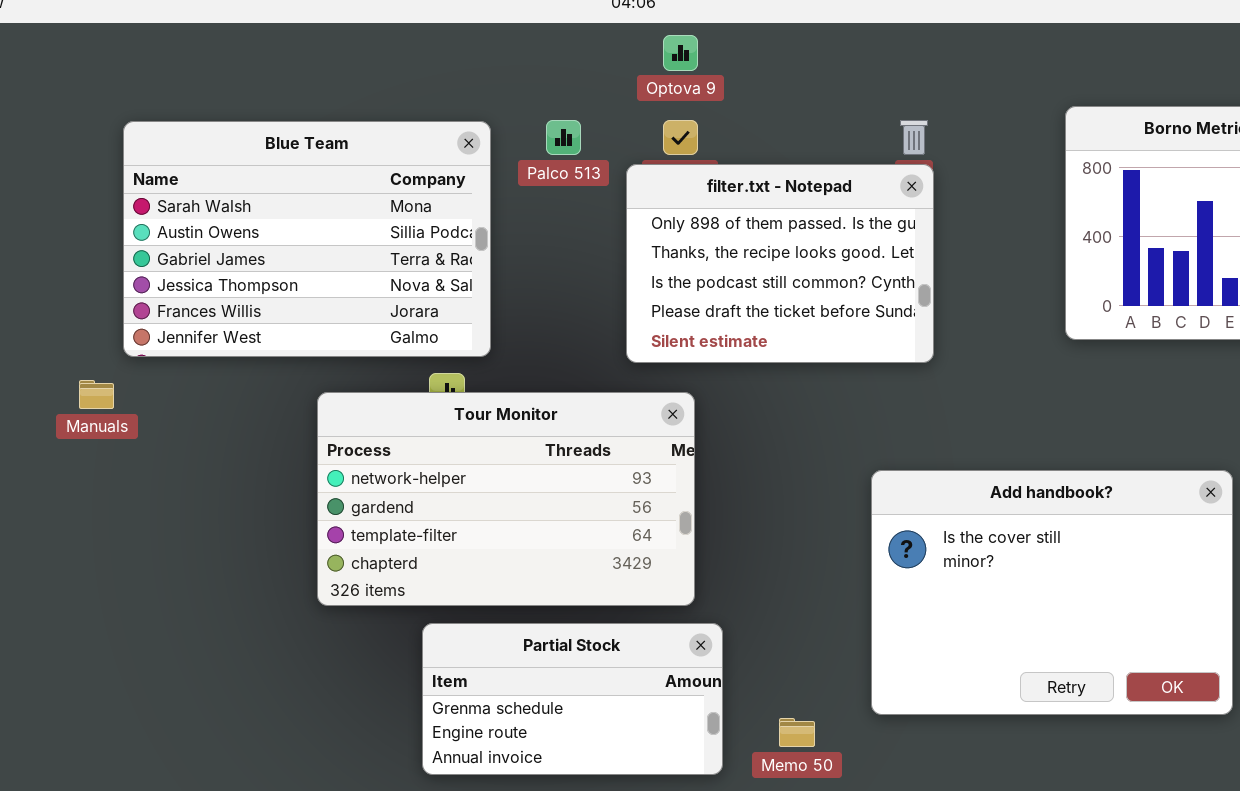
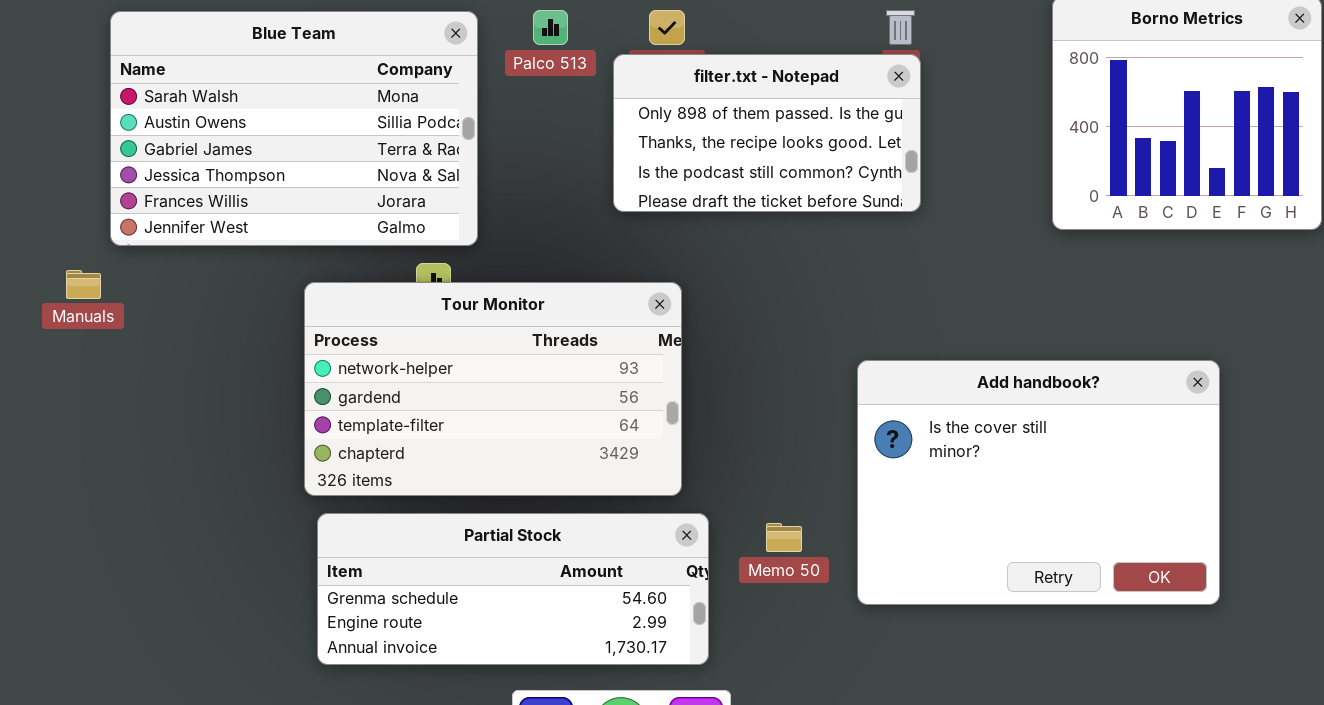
filter.txt - Notepad: [626,164,934,363] -> [613,54,921,212], resized
Partial Stock: [422,623,723,775] -> [317,513,709,665], resized
Memo 50: [779,718,815,747] -> [766,523,802,552], moved

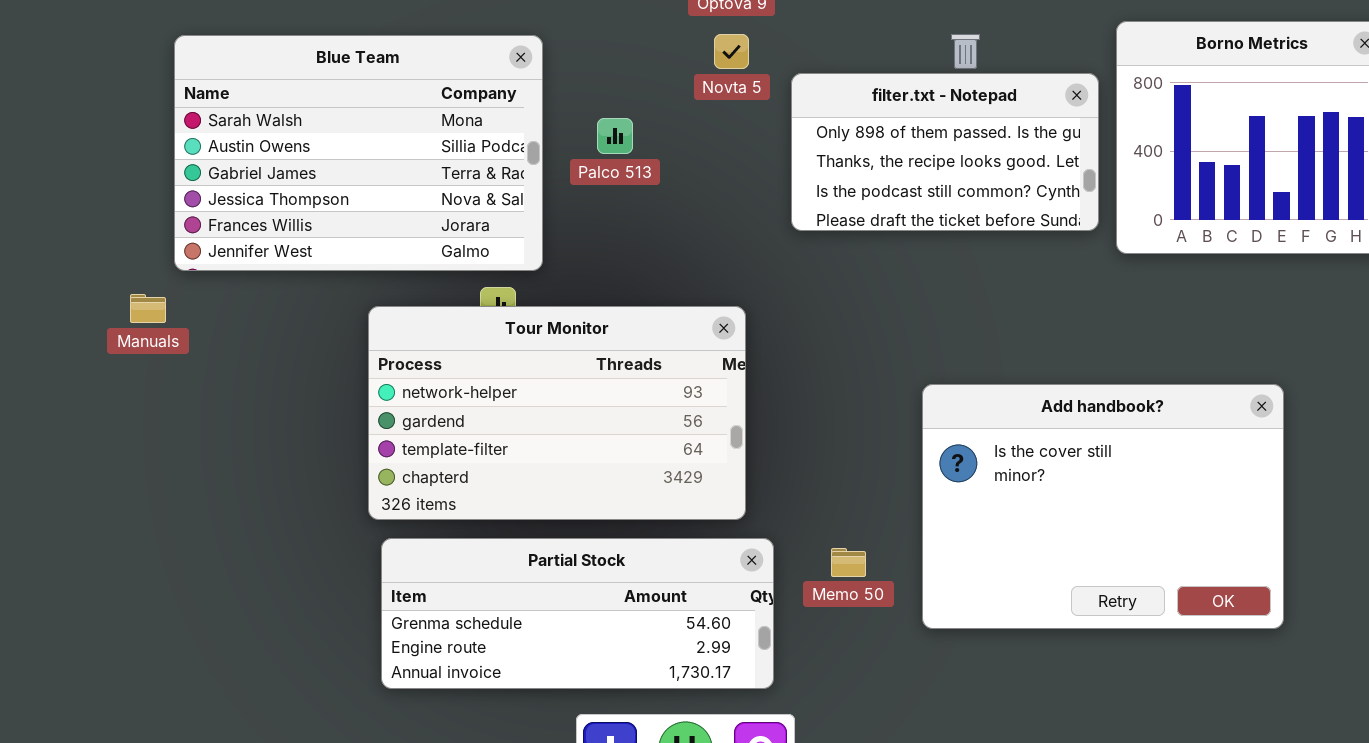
Palco 513: [533,10,568,45] -> [597,118,633,154], moved
filter.txt - Notepad: [613,54,921,212] -> [791,73,1099,231], moved

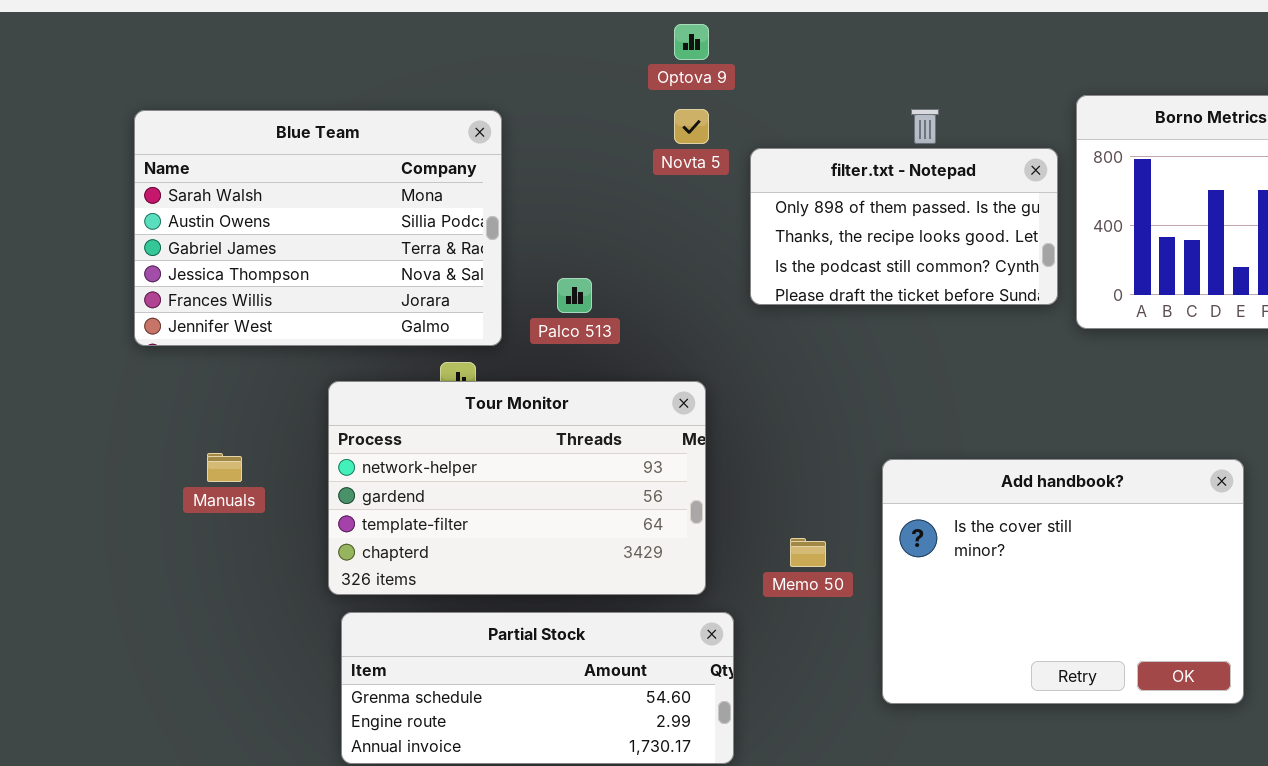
Palco 513: [597,118,633,154] -> [557,278,592,313], moved
Manuals: [130,294,166,323] -> [207,453,242,482], moved
Memo 50: [831,548,866,577] -> [790,538,826,567], moved

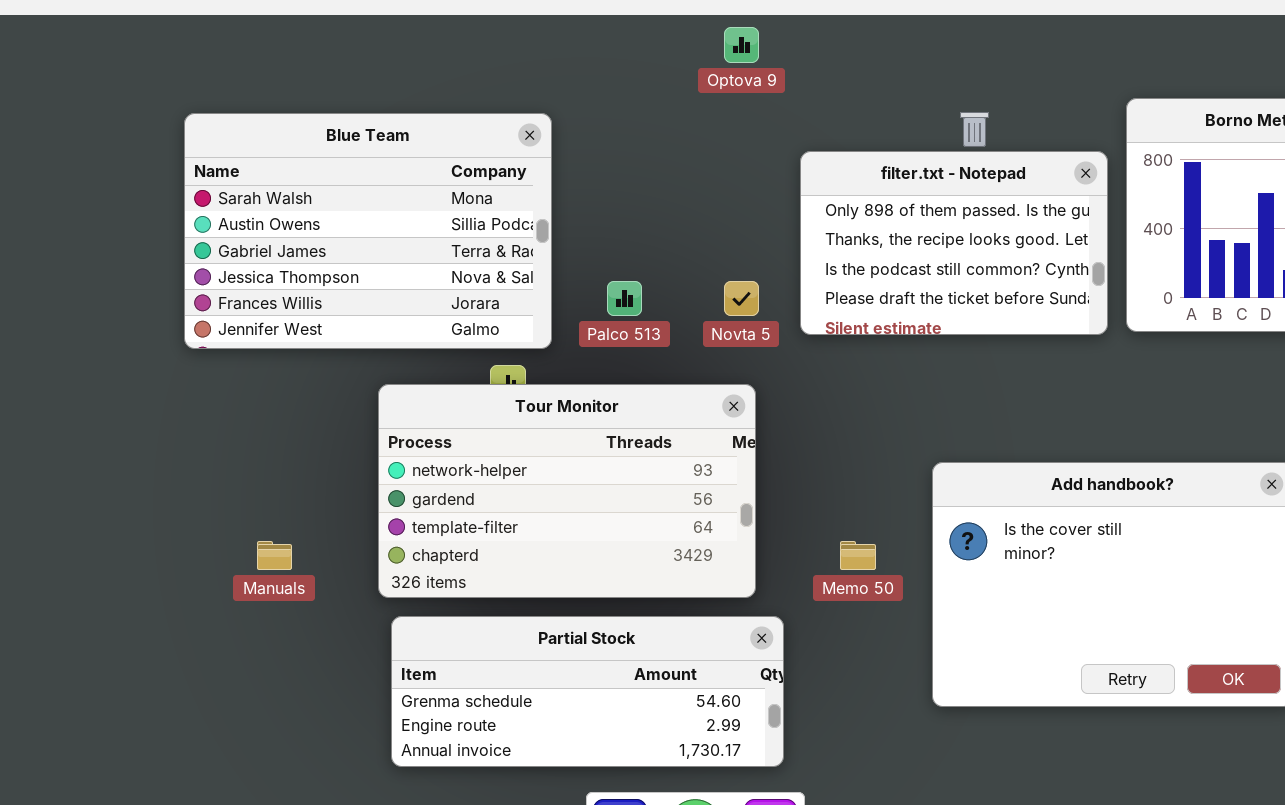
Novta 5: [674,109,709,144] -> [724,281,759,316], moved
filter.txt - Notepad: [750,148,1058,305] -> [800,151,1108,335], resized
Manuals: [207,453,242,482] -> [257,541,292,570], moved

